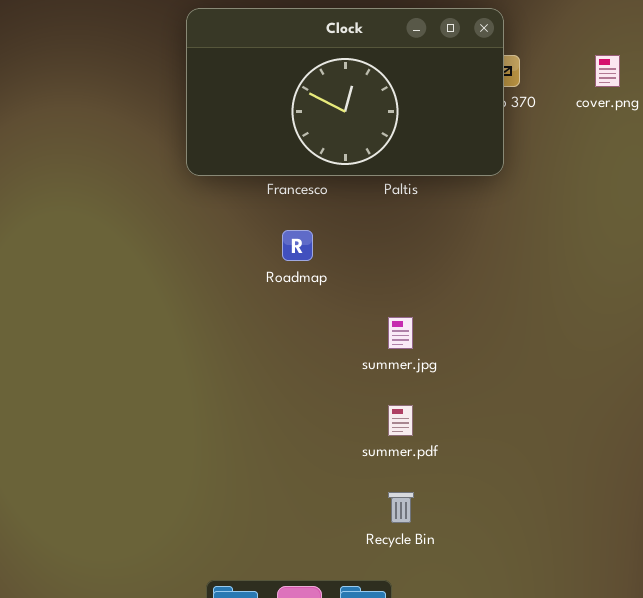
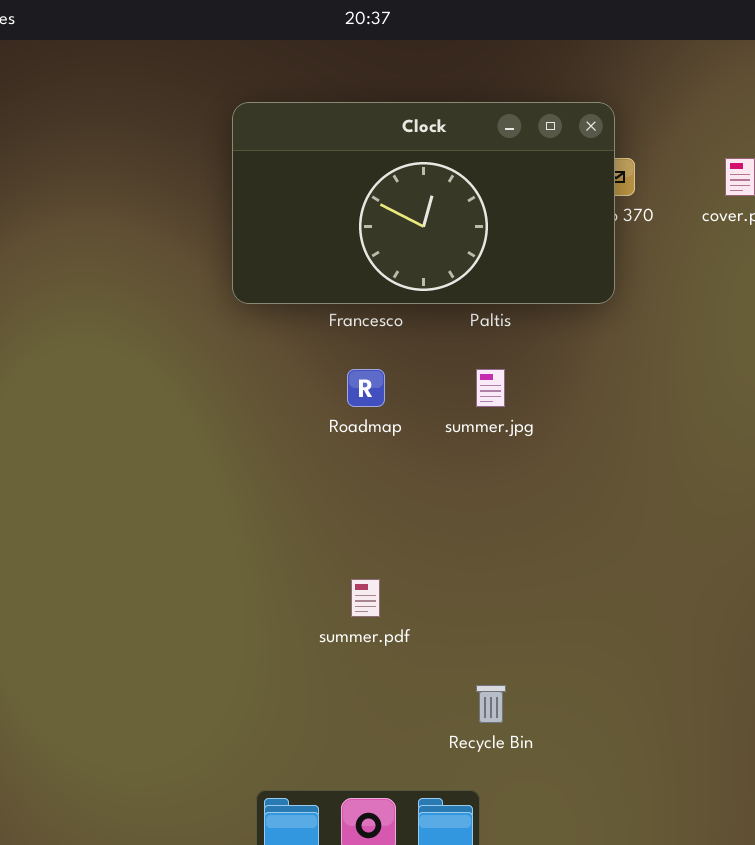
summer.jpg: [388,317,413,349] -> [476,369,505,407], moved
summer.pdf: [388,405,413,436] -> [351,579,380,617], moved

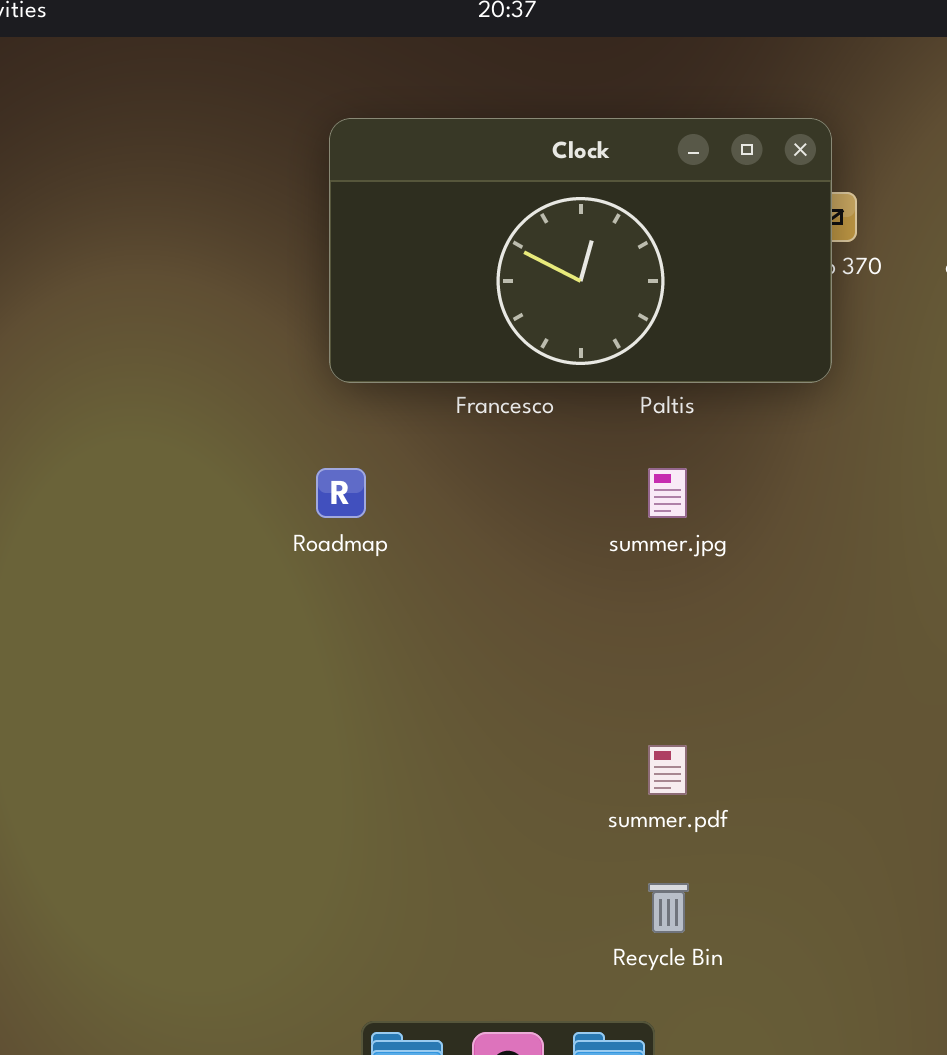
Roadmap: [347,369,385,407] -> [316,468,366,518], moved
summer.pdf: [351,579,380,617] -> [648,745,687,795], moved

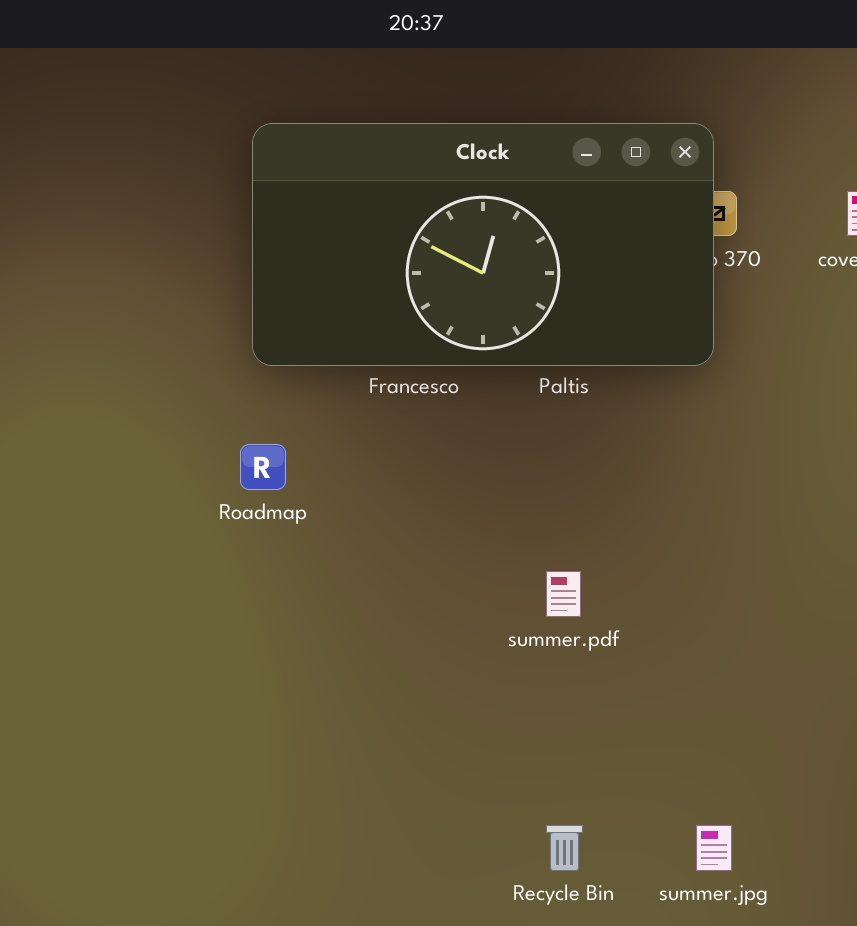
summer.jpg: [648,468,687,518] -> [696,825,732,871], moved
summer.pdf: [648,745,687,795] -> [546,571,581,617], moved

